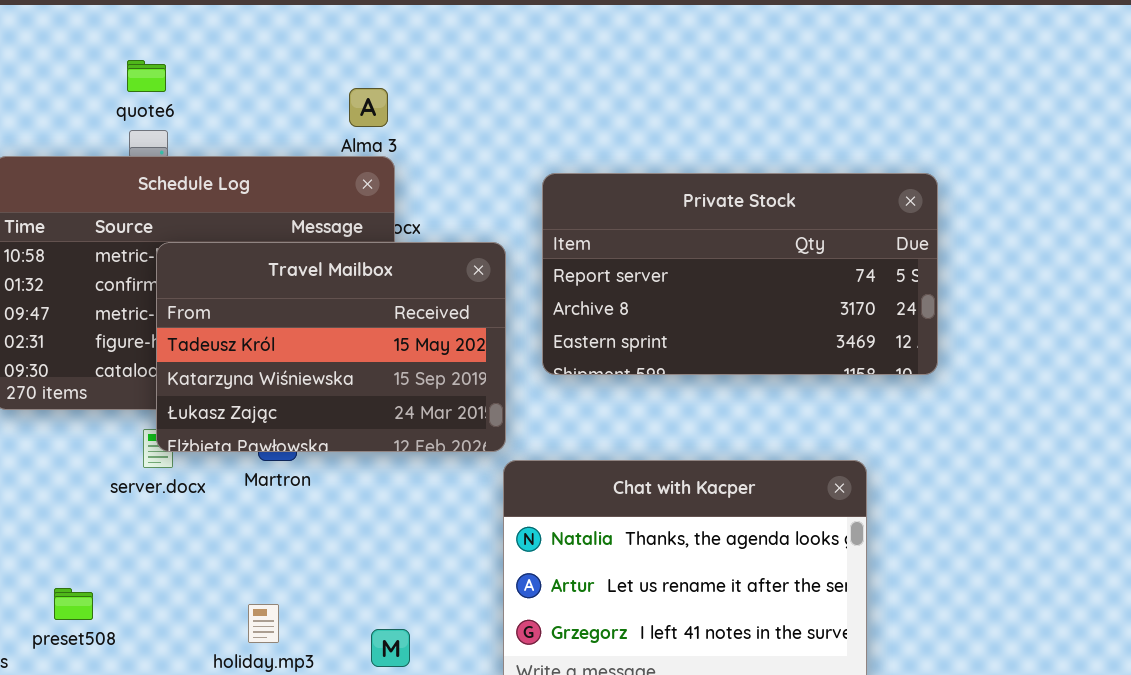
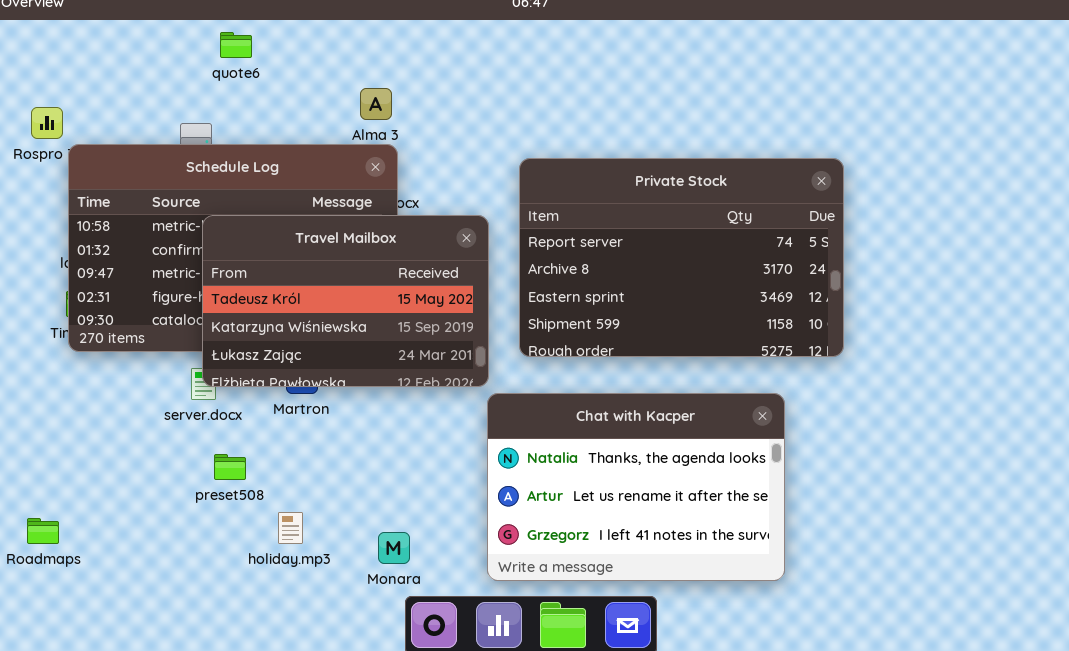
quote6: [127,60,166,92] -> [220,32,252,58], moved
Private Stock: [542,173,938,375] -> [519,158,844,357], resized
preset508: [54,588,93,620] -> [214,454,246,480], moved

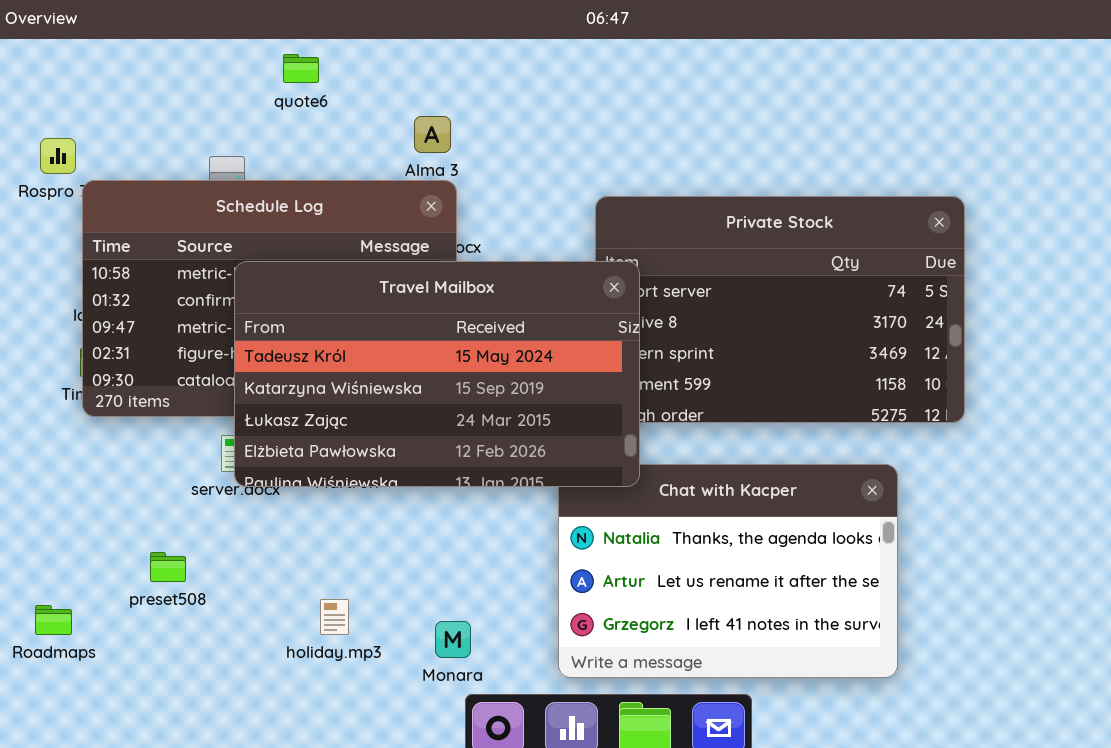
quote6: [220,32,252,58] -> [283,54,319,83], moved
Travel Mailbox: [202,215,489,387] -> [234,261,640,487], resized
preset508: [214,454,246,480] -> [150,552,186,582], moved

